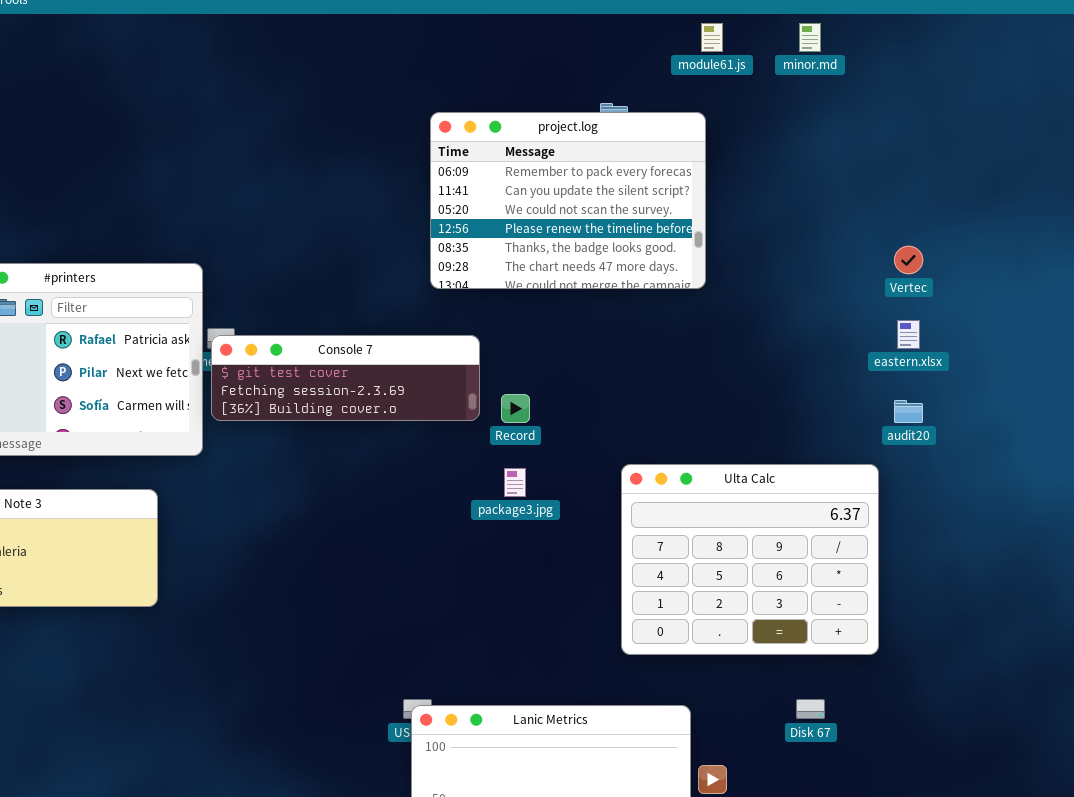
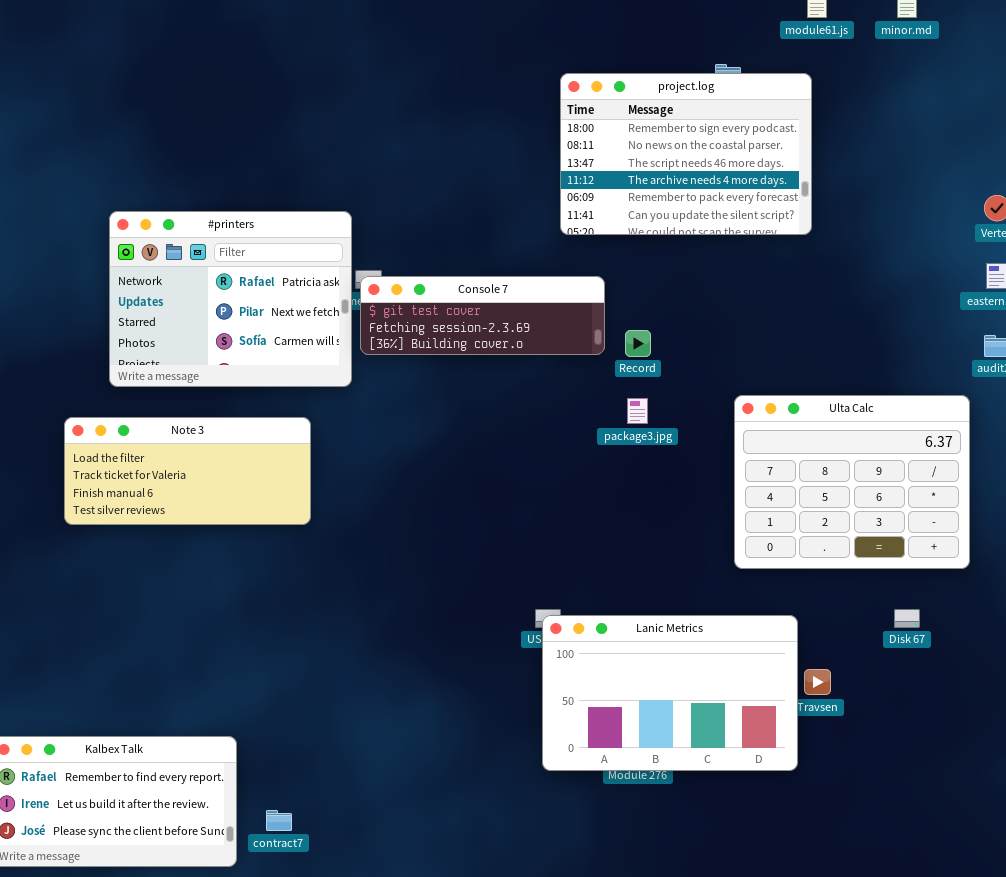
project.log: [430,112,706,289] -> [560,73,812,235], scrolled up 4 rows

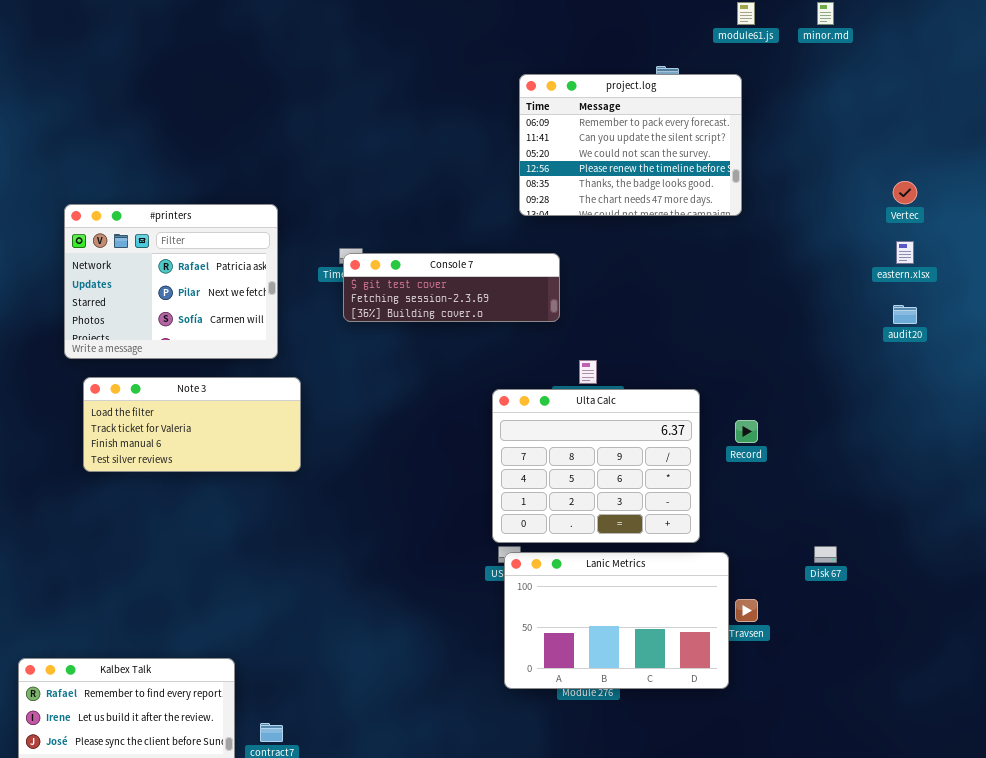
project.log: [560,73,812,235] -> [519,74,742,216], scrolled down 4 rows
#printers: [109,211,352,387] -> [64,204,278,359], moved
Record: [625,330,651,357] -> [735,420,758,443], moved
Ulta Calc: [734,395,970,569] -> [492,389,700,543], moved

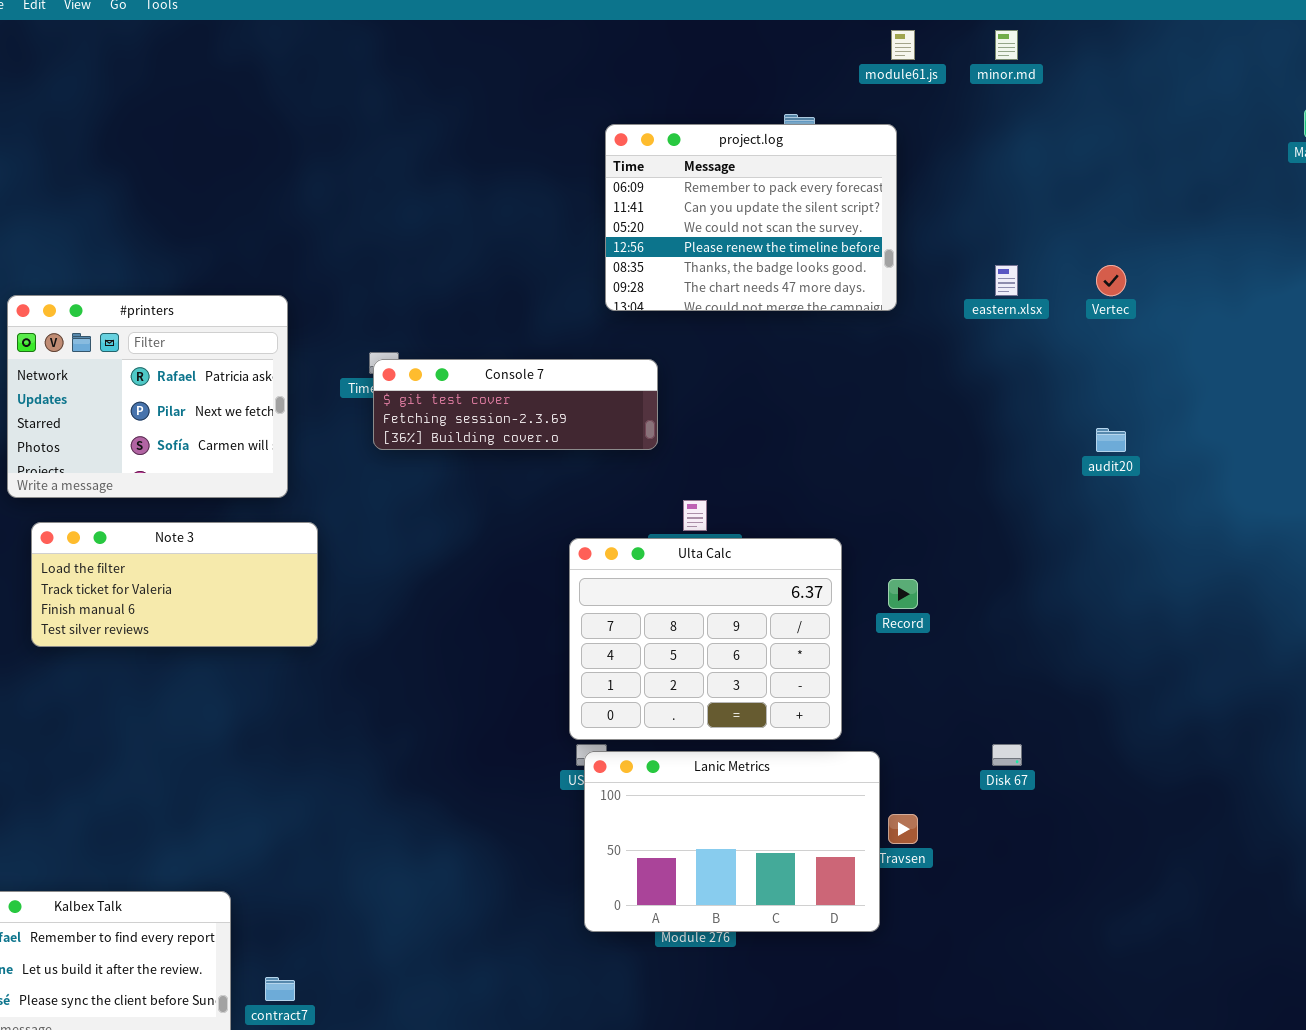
eastern.xlsx: [896,241,914,264] -> [995,265,1018,296], moved

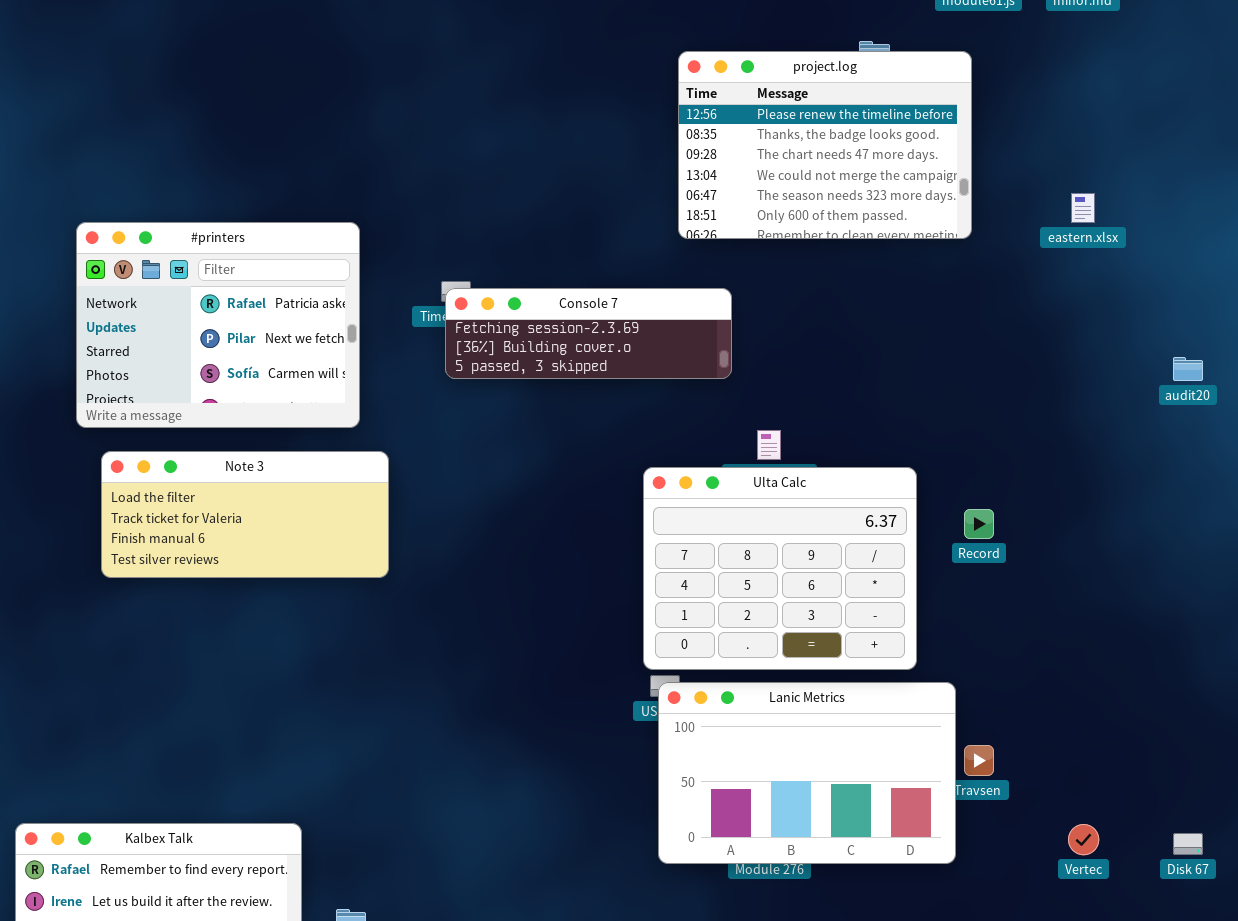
project.log: [605,124,897,311] -> [678,51,972,239], scrolled down 3 rows
Vertec: [1096,265,1126,296] -> [1068,824,1099,855], moved
Console 7: [373,359,658,450] -> [445,288,732,379], scrolled down 1 row
Disk 67: [992,744,1022,766] -> [1173,833,1203,855], moved

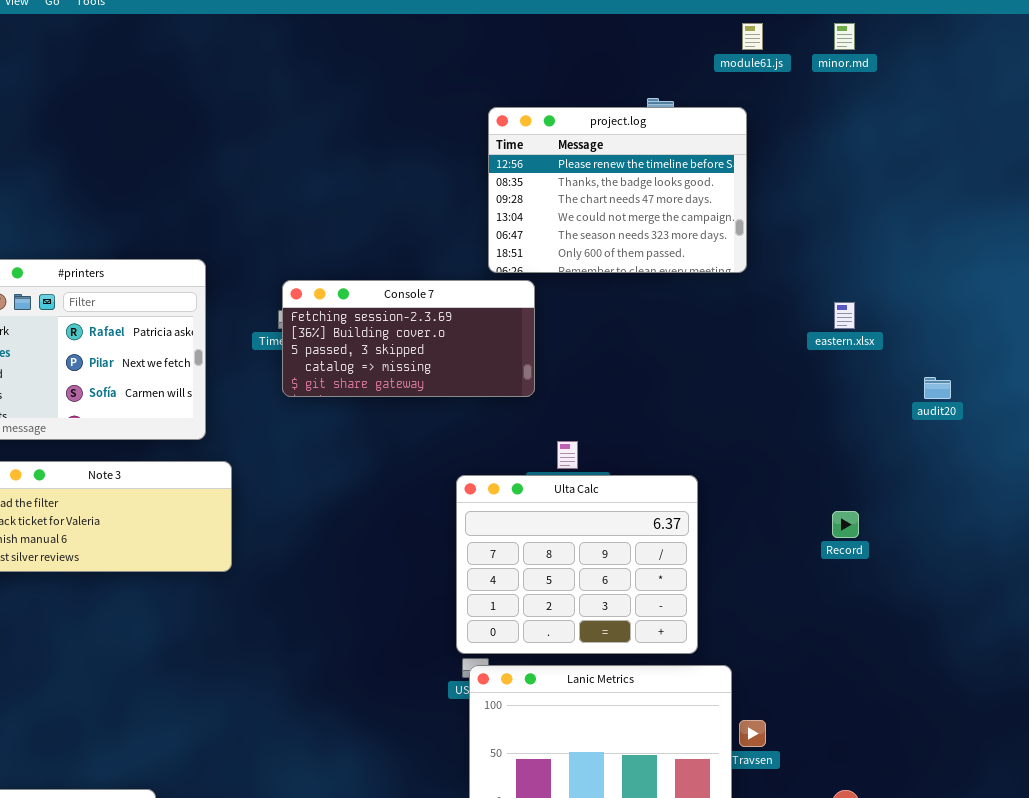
eastern.xlsx: [1071,193,1095,223] -> [834,302,855,329], moved
Console 7: [445,288,732,379] -> [282,280,535,397], resized
Record: [964,509,994,539] -> [832,511,859,538], moved

